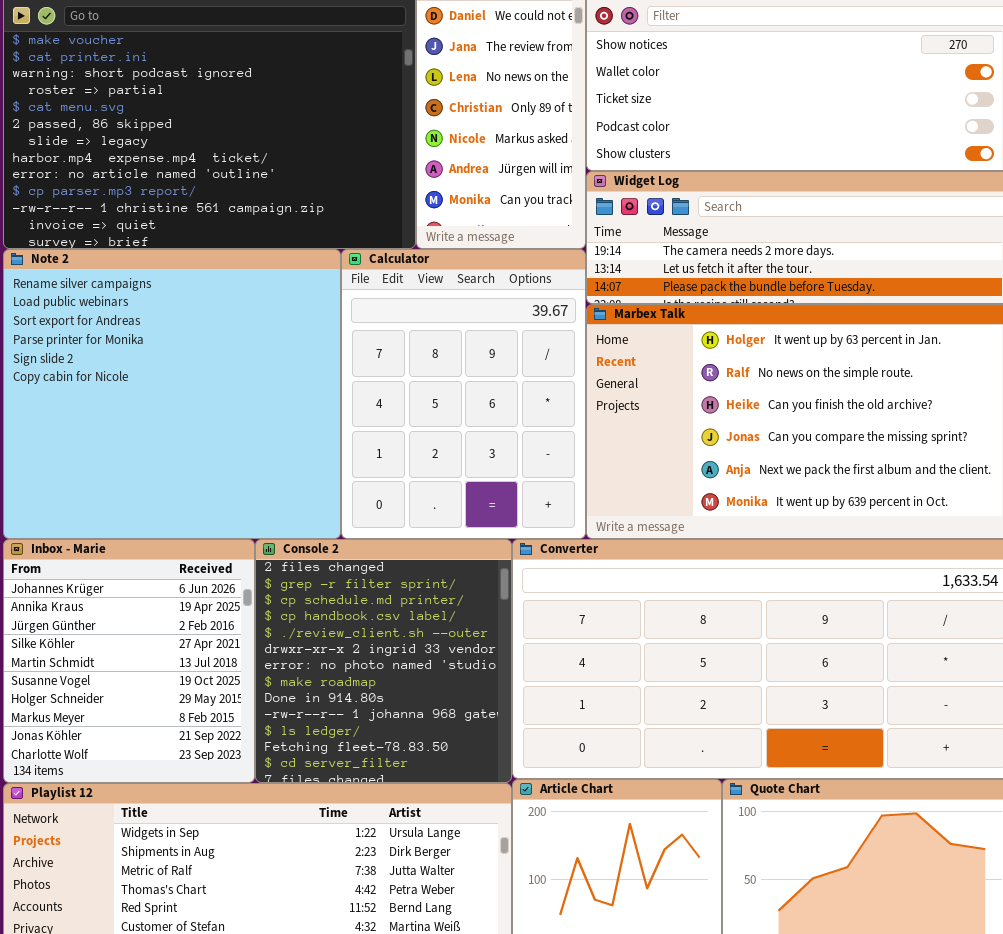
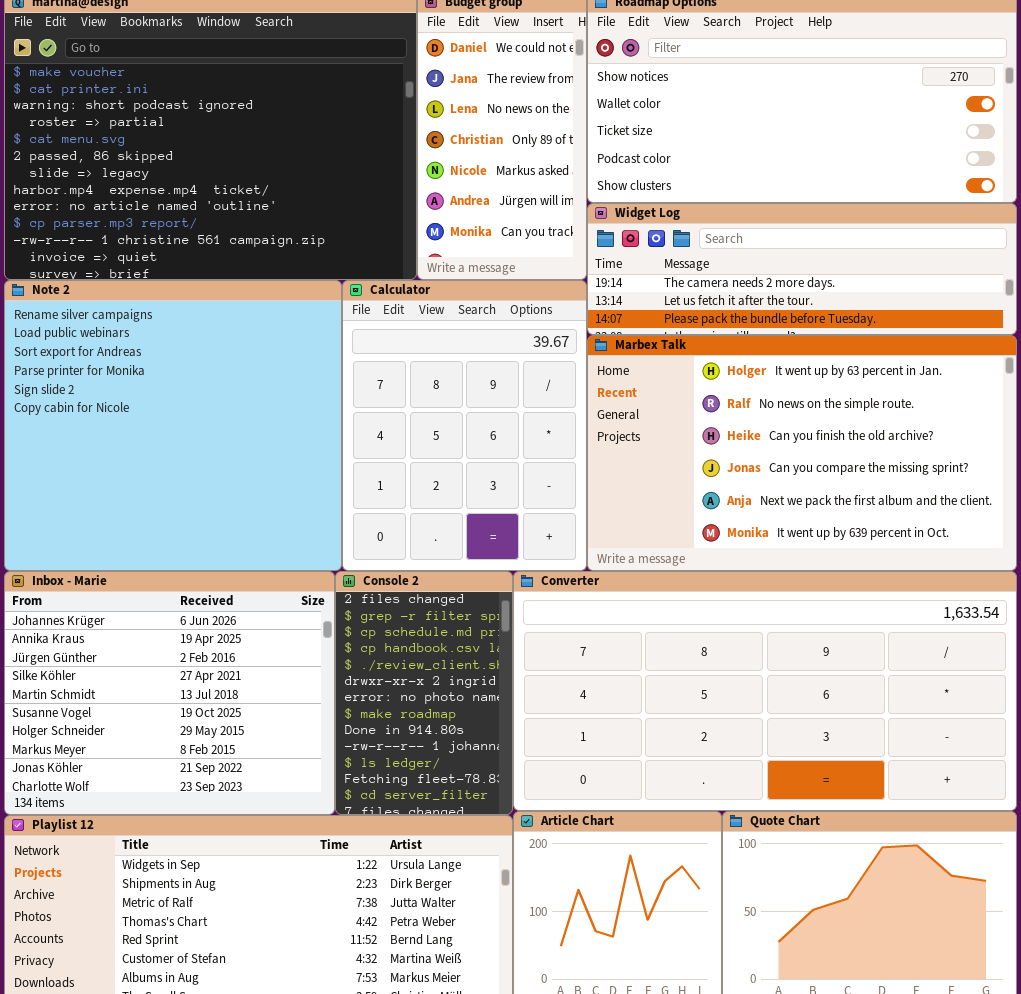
Inbox - Marie: [3,539,255,783] -> [4,571,335,815], resized
Console 2: [255,539,512,783] -> [335,571,513,815], resized

